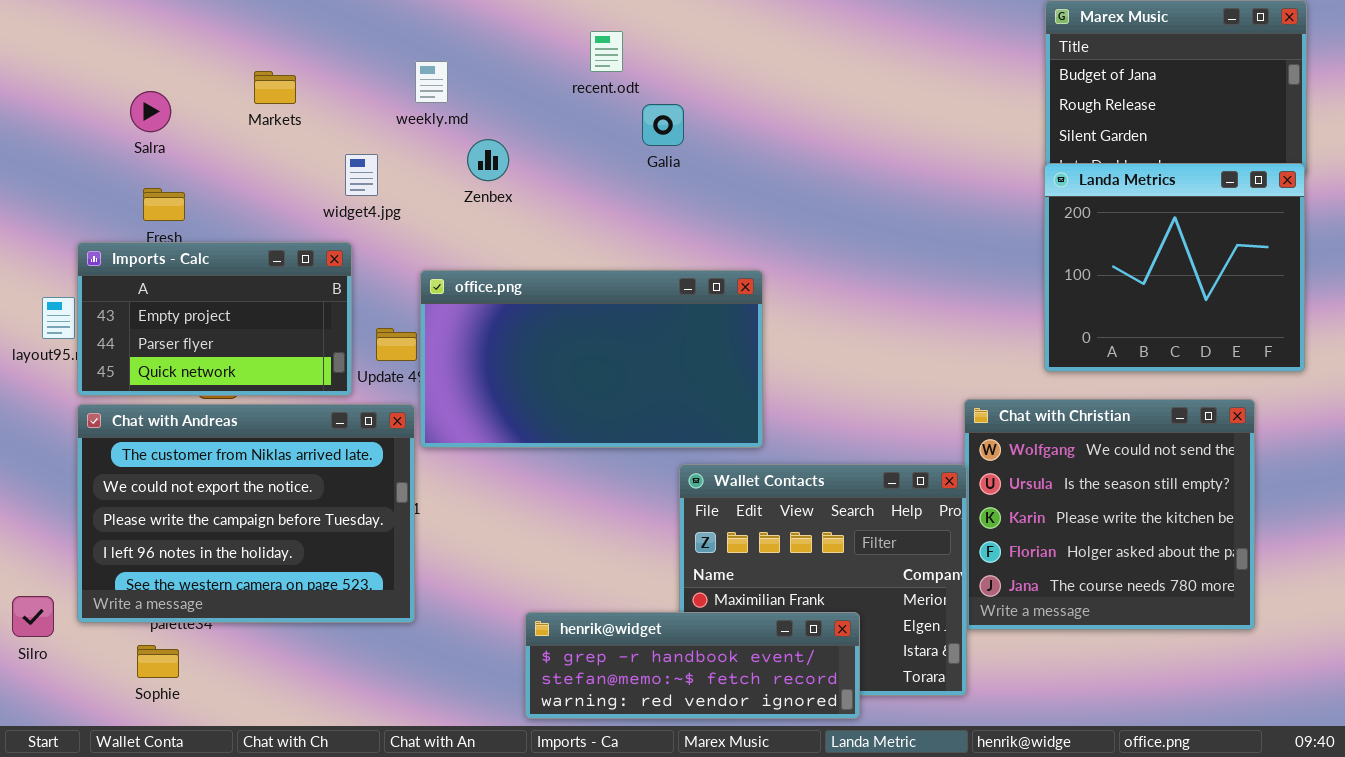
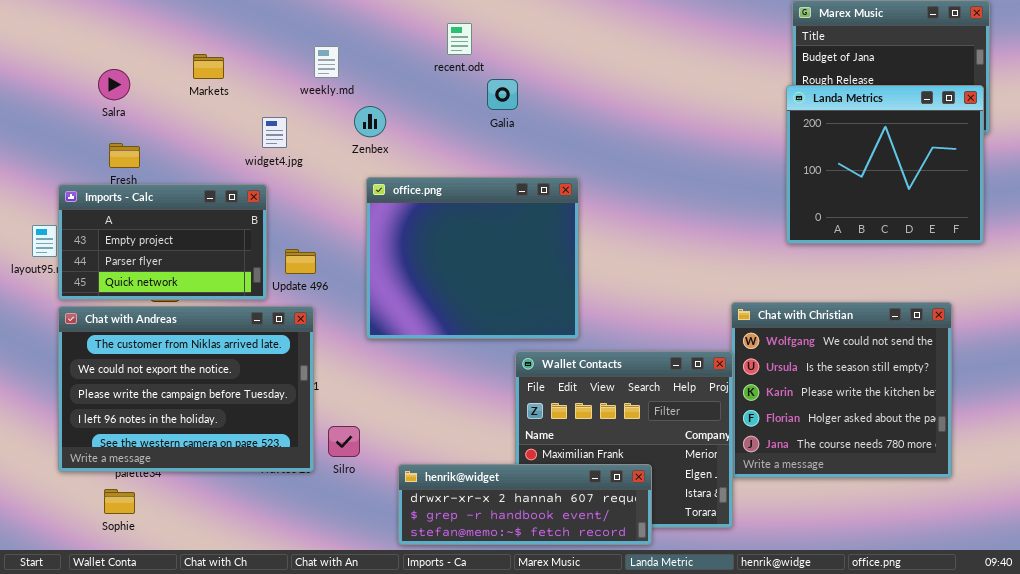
Landa Metrics: [1044,163,1305,372] -> [786,85,984,244], moved
office.png: [420,270,763,448] -> [366,177,579,339], resized
Silro: [12,596,54,637] -> [328,426,360,457], moved
henrik@widget: [525,612,860,719] -> [398,464,652,545], scrolled up 1 row

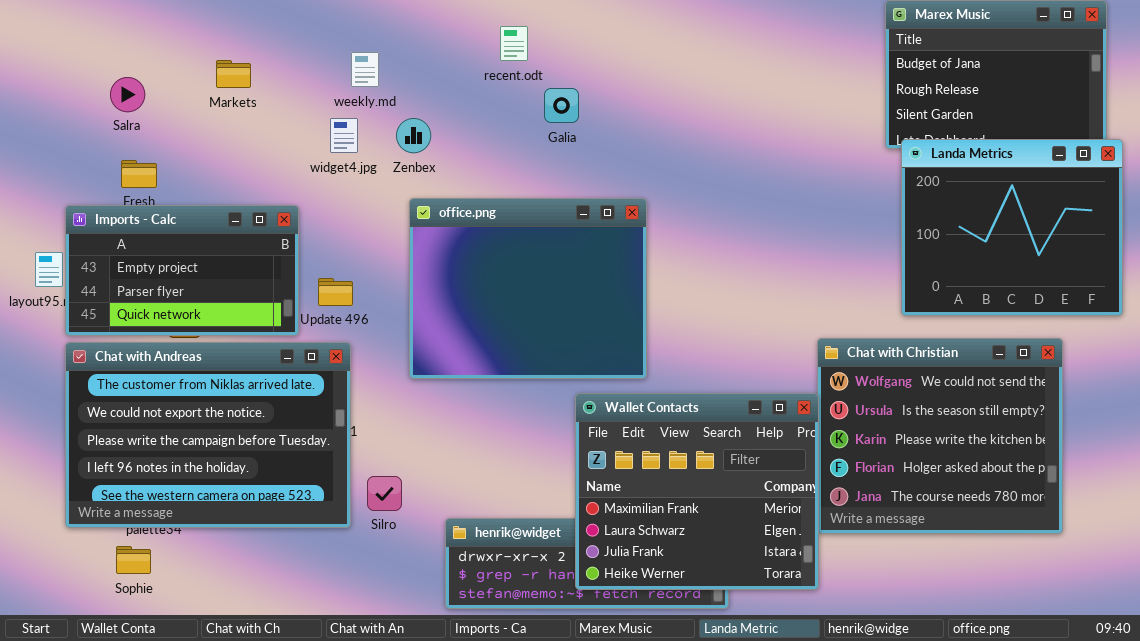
Landa Metrics: [786,85,984,244] -> [901,139,1123,316], moved
widget4.jpg: [262,117,287,148] -> [330,118,358,153], moved
Wallet Contacts: [515,351,733,528] -> [575,393,819,590], raised

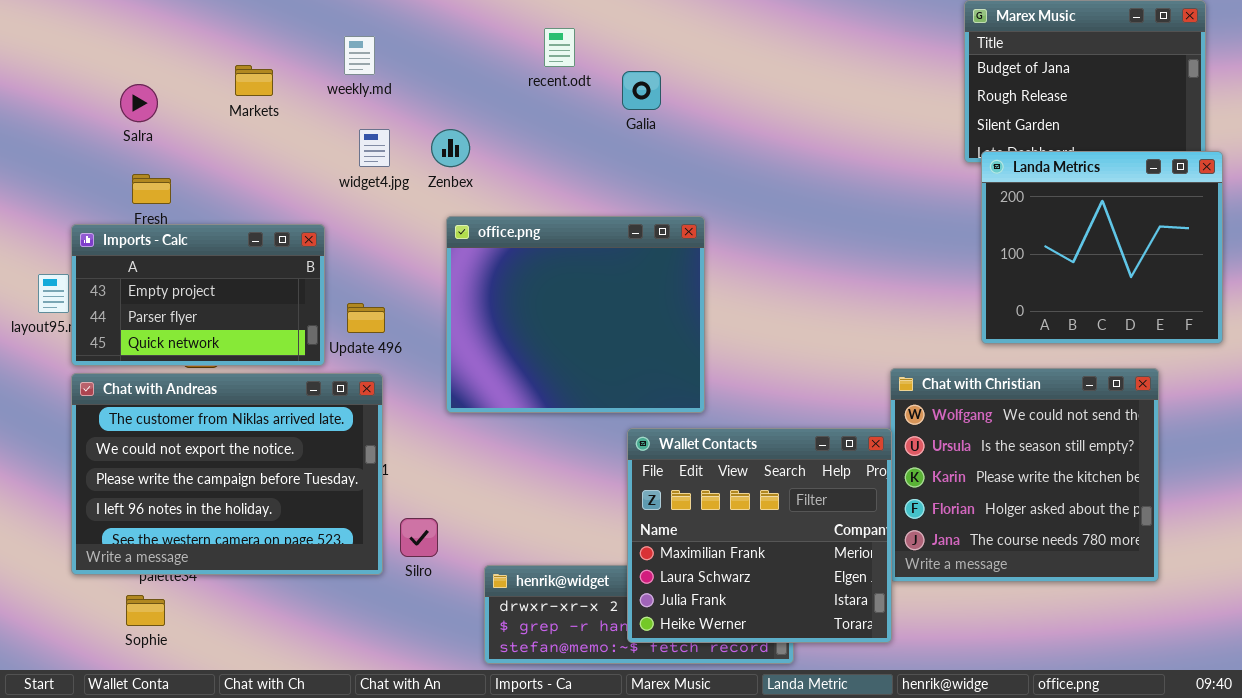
weekly.md: [351,52,379,87] -> [344,36,375,75], moved
Galia: [544,88,579,123] -> [622,71,661,110], moved

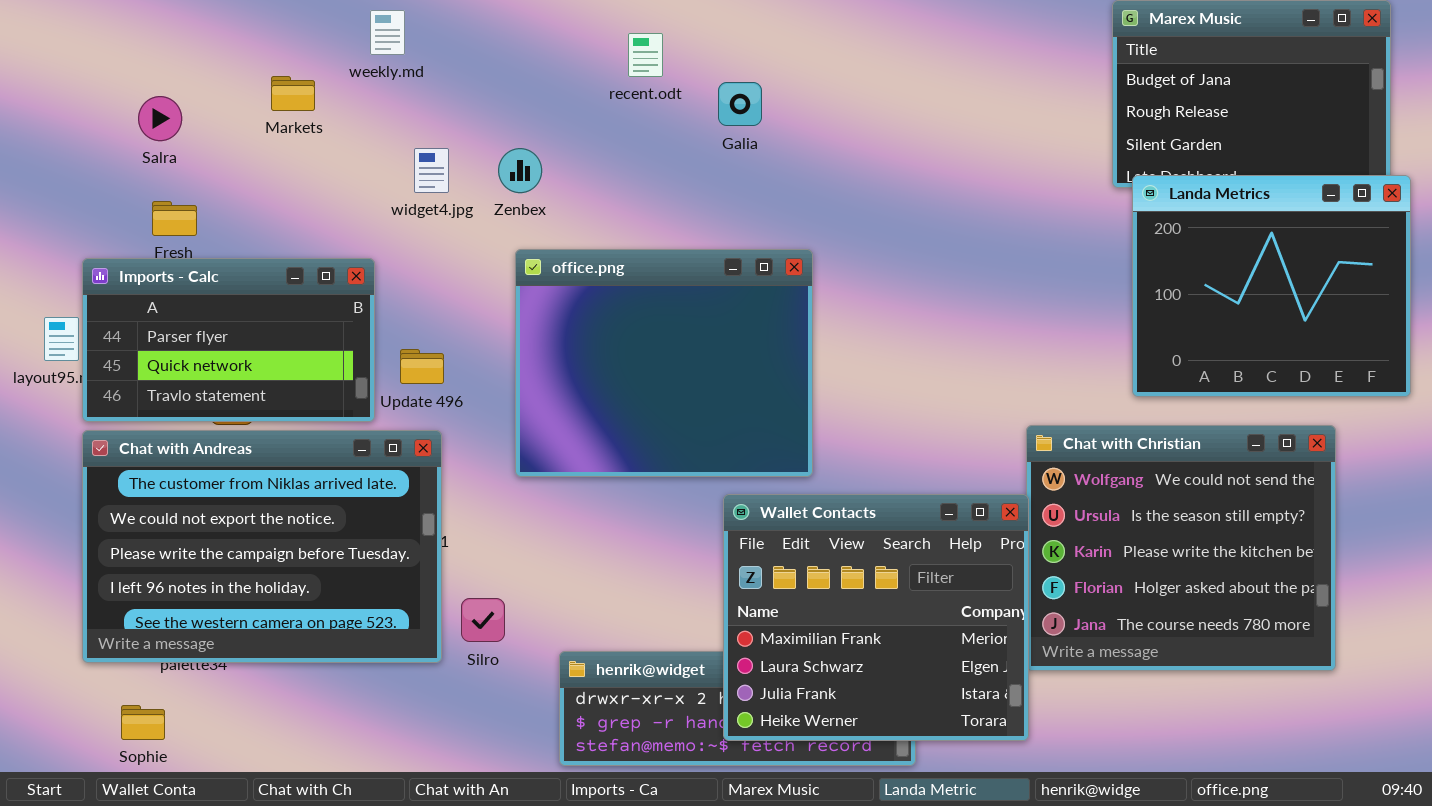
weekly.md: [344,36,375,75] -> [370,10,405,55], moved
Imports - Calc: [71,224,325,366] -> [82,258,375,422], scrolled down 1 row
Sophie: [126,595,165,626] -> [121,705,165,740], moved

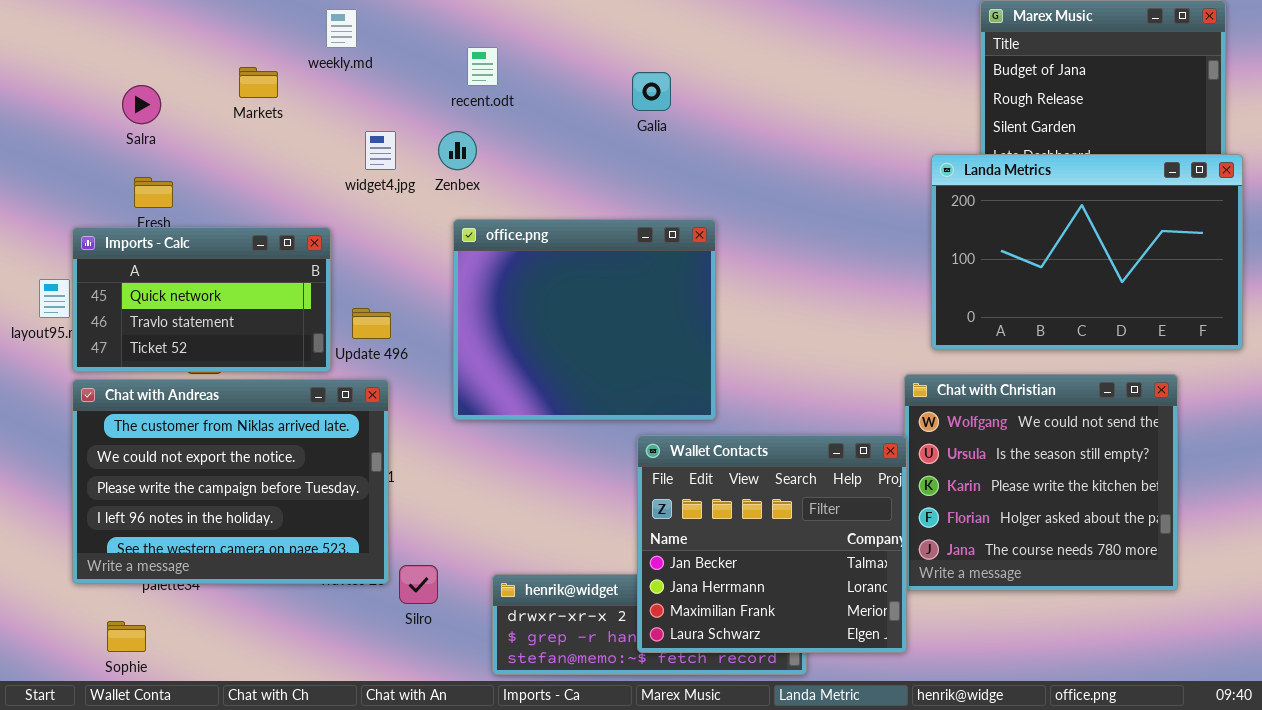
recent.odt: [628,33,663,77] -> [467,47,498,86], moved
Landa Metrics: [1132,175,1411,397] -> [931,154,1243,350], resized
Imports - Calc: [82,258,375,422] -> [72,227,331,372], scrolled down 1 row
Wallet Contacts: [723,494,1029,741] -> [637,435,907,653], scrolled up 2 rows
Silro: [461,598,505,642] -> [399,565,438,604], moved

